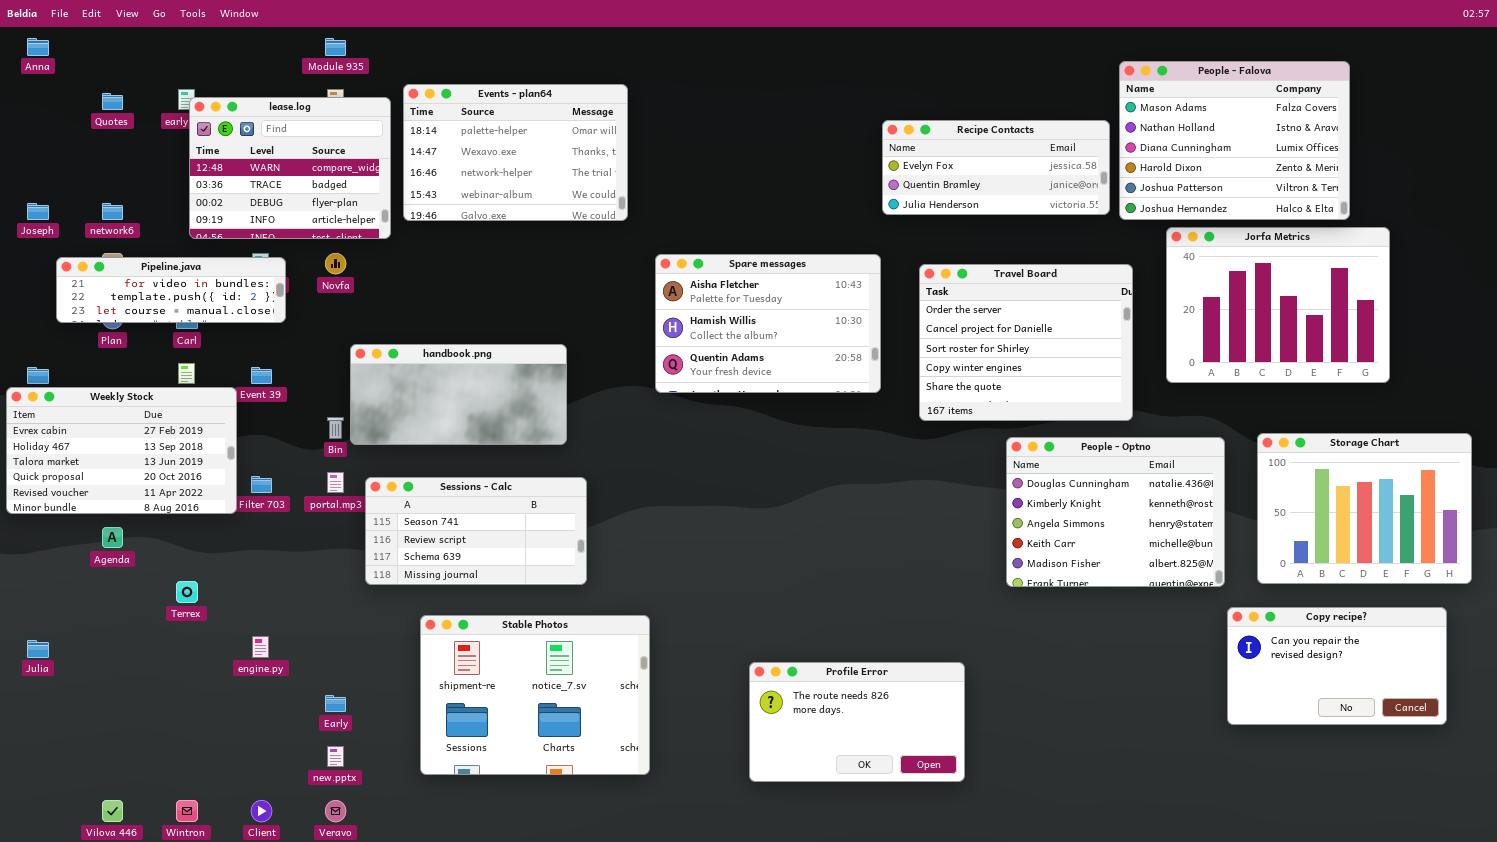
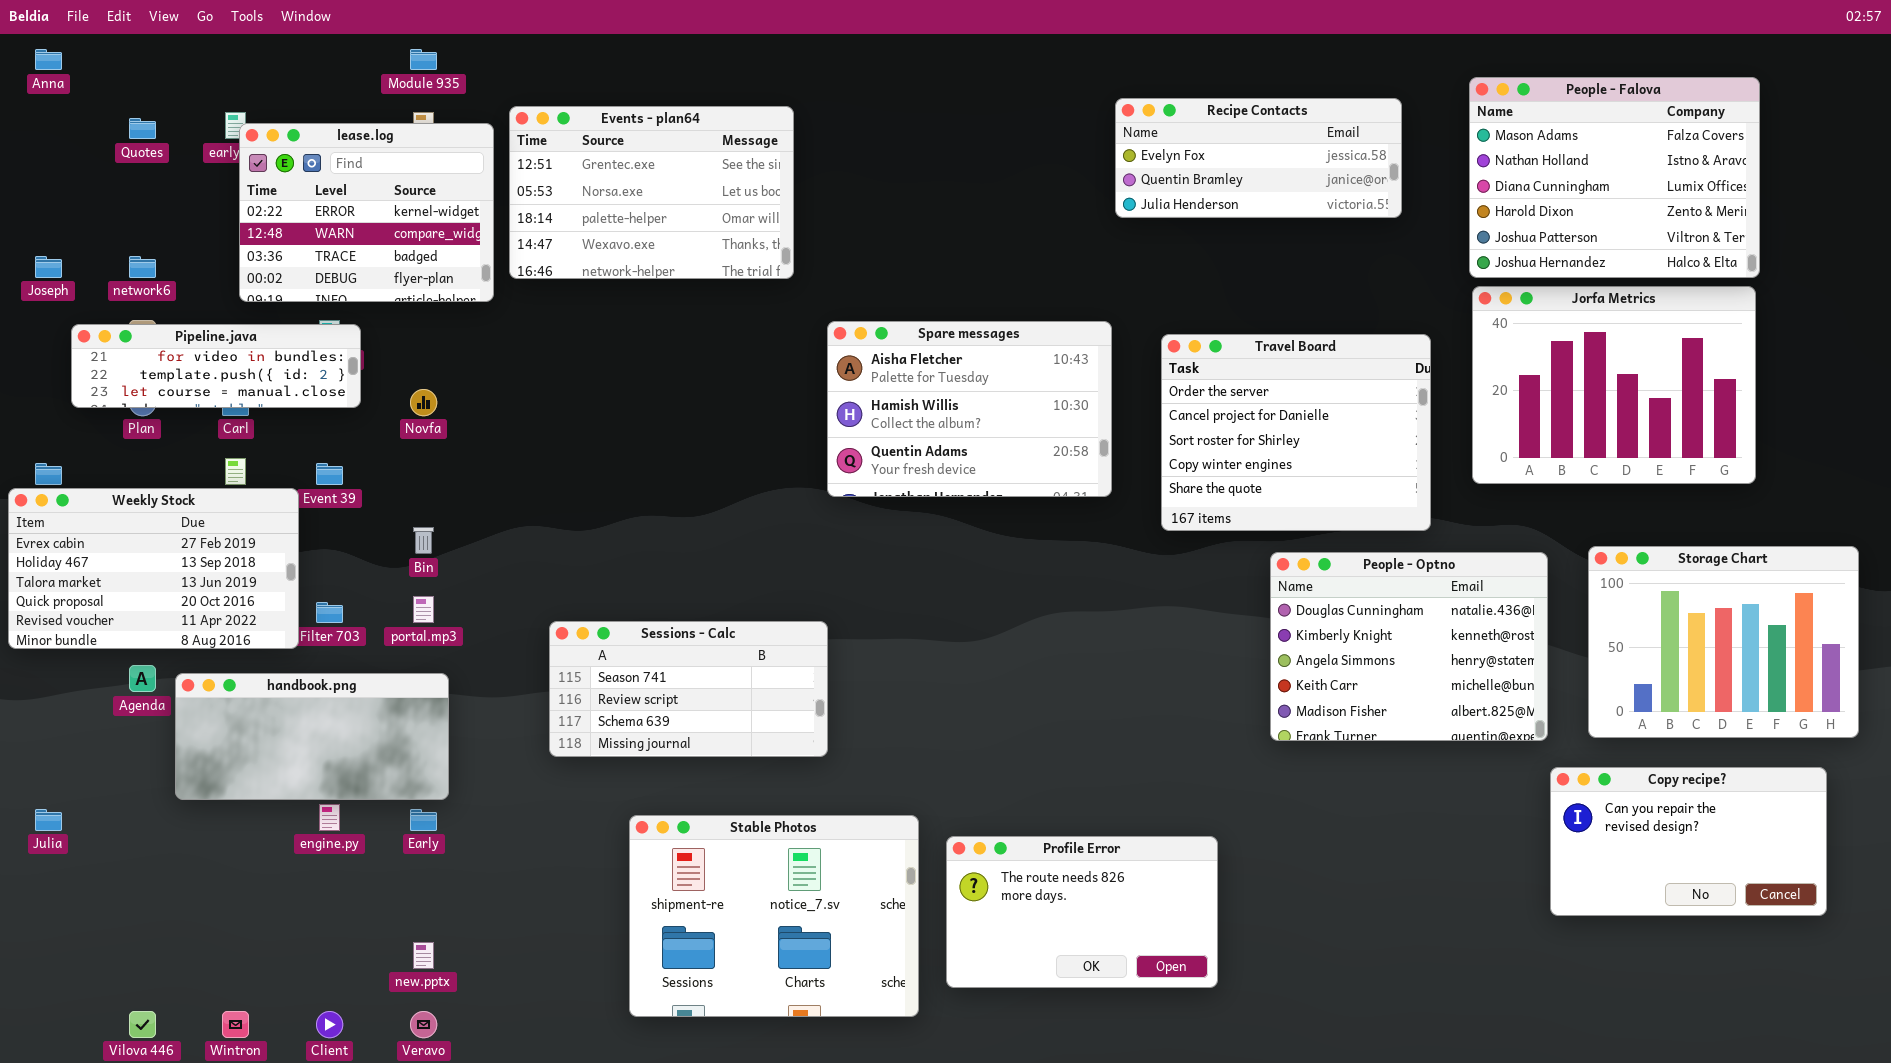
People - Falova: [1119,61,1350,220] -> [1469,77,1760,278], moved
Events - plan64: [403,84,628,221] -> [509,106,794,279], scrolled up 2 rows
lease.log: [189,97,391,239] -> [239,123,494,302], scrolled up 1 row
Recipe Contacts: [882,120,1110,215] -> [1115,98,1402,218], moved
Novfa: [325,253,346,274] -> [410,389,437,416], moved
handbook.png: [350,344,567,445] -> [175,673,449,800], moved
Sessions - Calc: [365,477,587,585] -> [549,621,828,757], moved
Stable Photos: [420,615,650,775] -> [629,815,919,1017], moved
Early: [325,695,346,712] -> [410,809,437,831], moved

